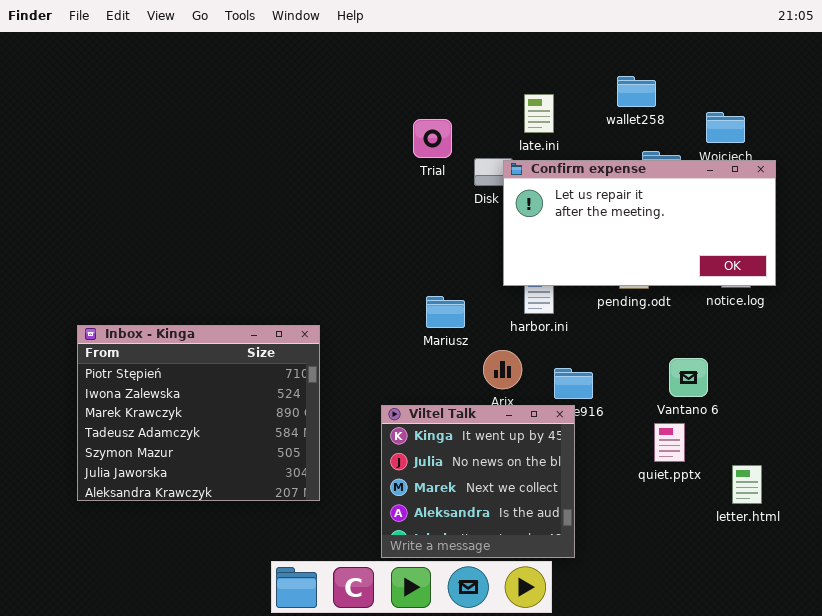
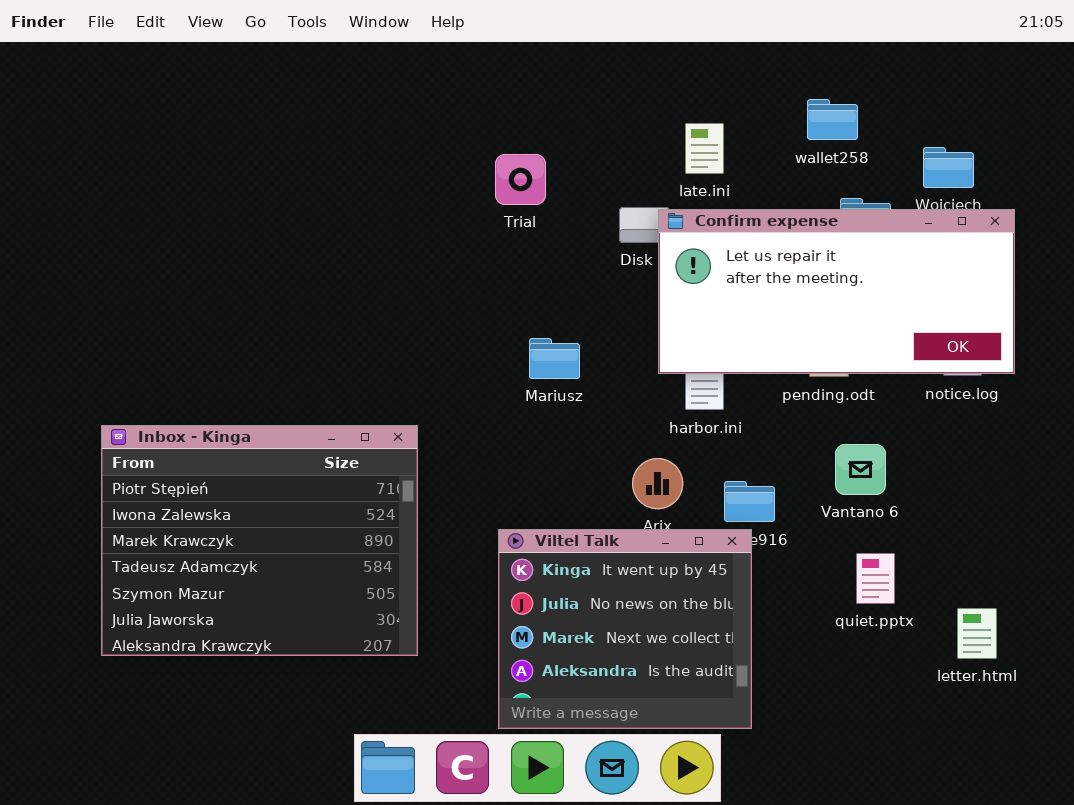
Trial: [413,119,452,158] -> [495,154,546,205], moved
Mariusz: [426,296,465,328] -> [529,338,580,379], moved
Vantano 6: [669,358,708,397] -> [835,444,886,495], moved

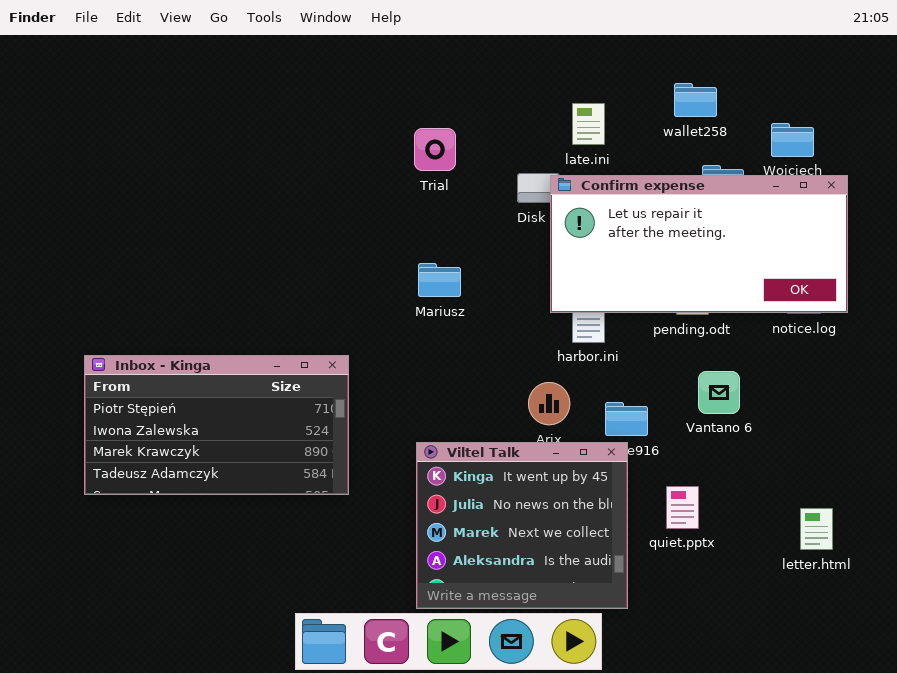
Mariusz: [529,338,580,379] -> [418,263,461,297], moved
Inbox - Kinga: [101,425,418,656] -> [84,355,349,495], resized
quiet.pptx: [856,553,895,604] -> [666,486,699,529], moved

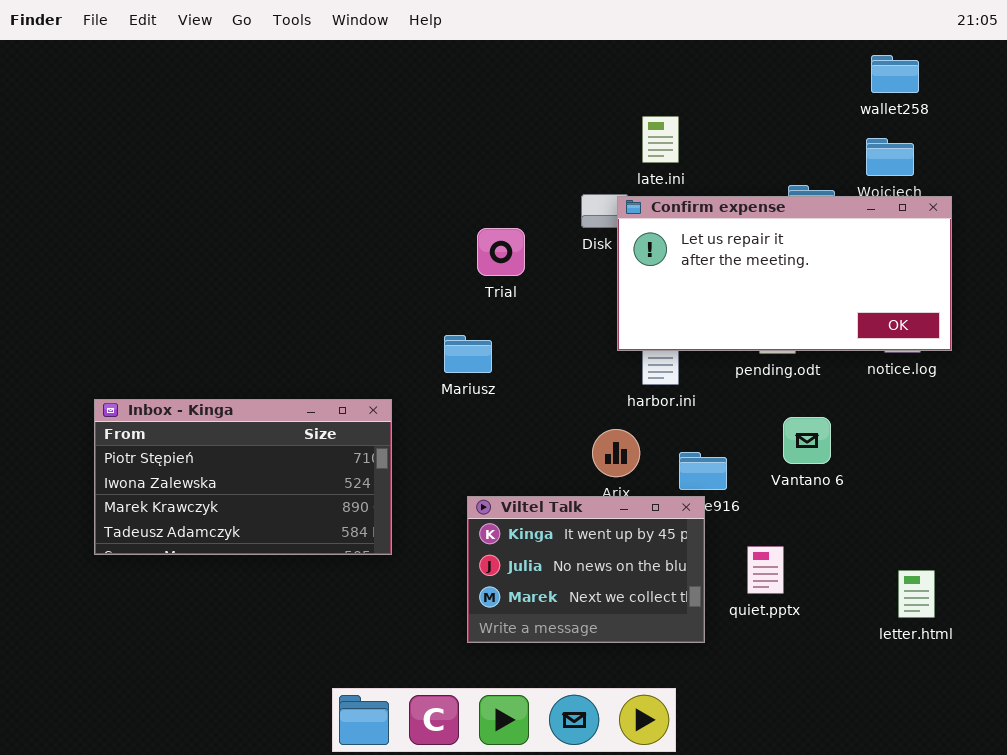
wallet258: [674,83,717,117] -> [871,55,919,93], moved
Trial: [414,128,456,171] -> [477,228,525,276], moved
Mariusz: [418,263,461,297] -> [444,335,492,373], moved
Viltel Talk: [416,442,628,609] -> [467,496,705,643], resized

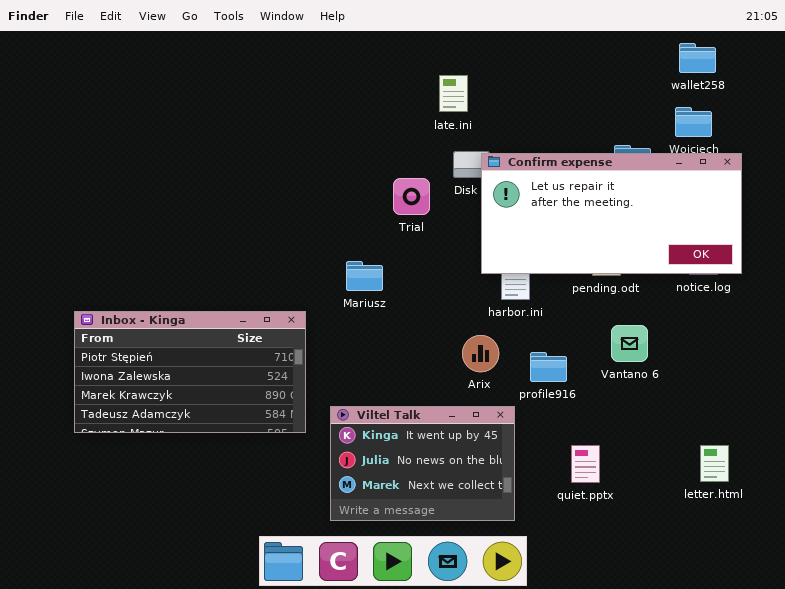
late.ini: [642,116,679,163] -> [439,75,468,112], moved
Trial: [477,228,525,276] -> [393,178,430,215], moved
Viltel Talk: [467,496,705,643] -> [330,406,515,521], moved
quiet.pptx: [747,546,784,594] -> [571,445,600,483], moved

